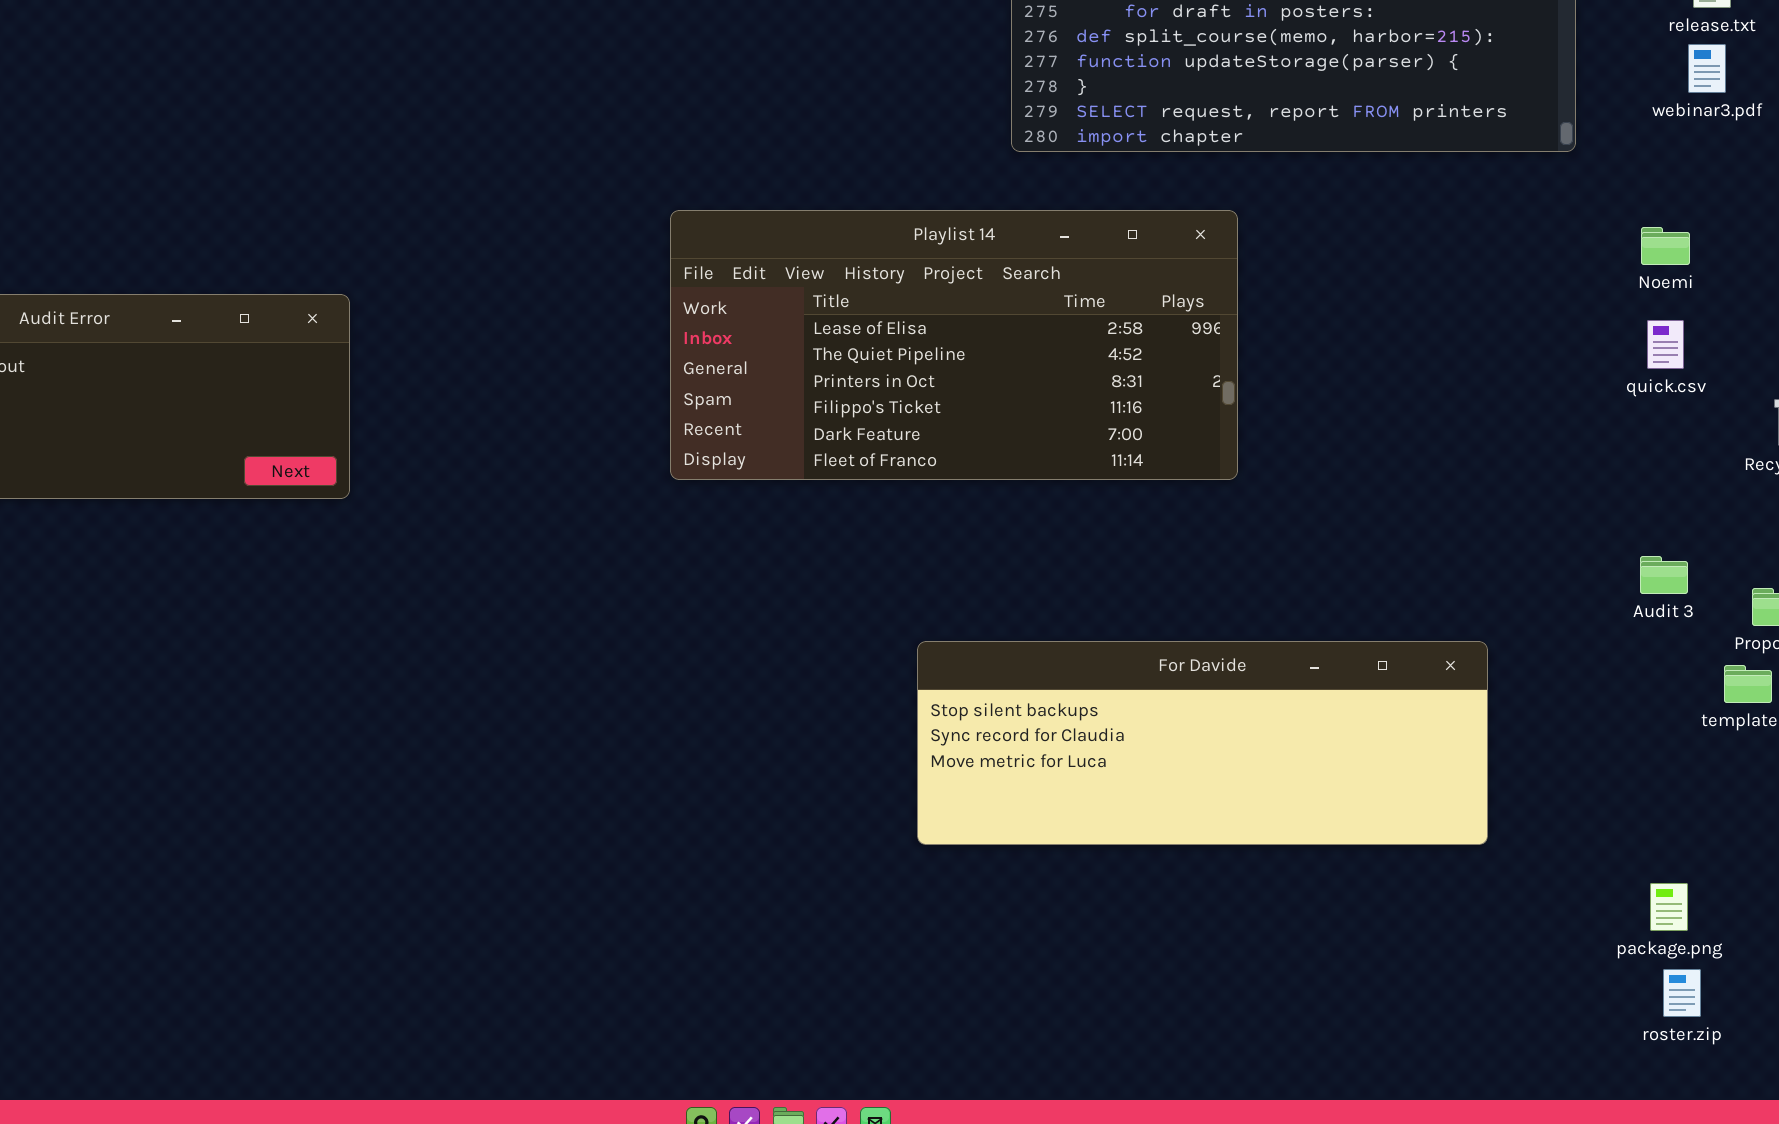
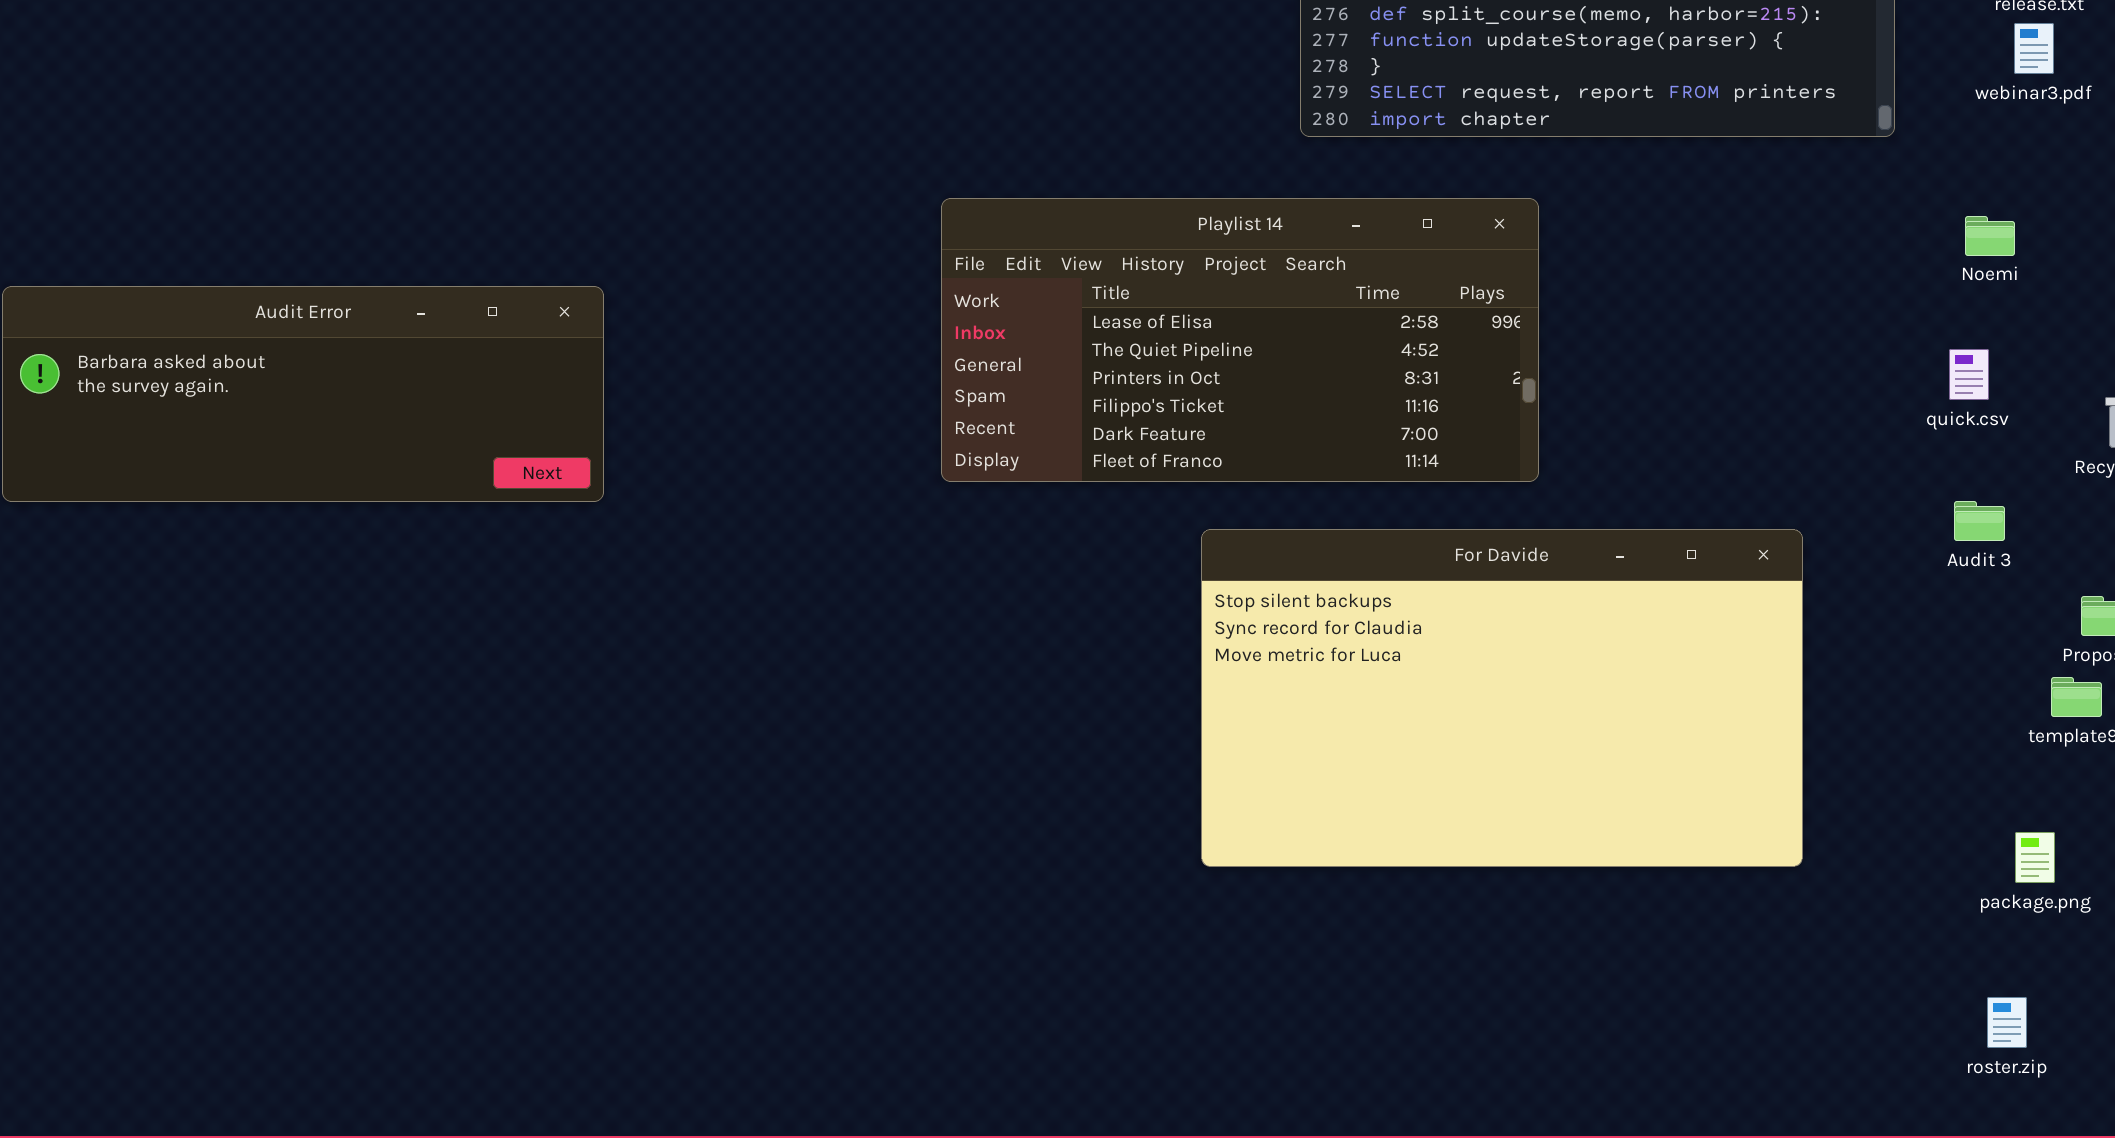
quick.csv: [1647,320,1684,369] -> [1949,349,1989,400], moved
Audit 3: [1640,556,1688,594] -> [1954,501,2005,541], moved
For Davide: [917,641,1488,845] -> [1201,529,1803,867], resized
package.png: [1650,883,1688,931] -> [2015,832,2055,883], moved

